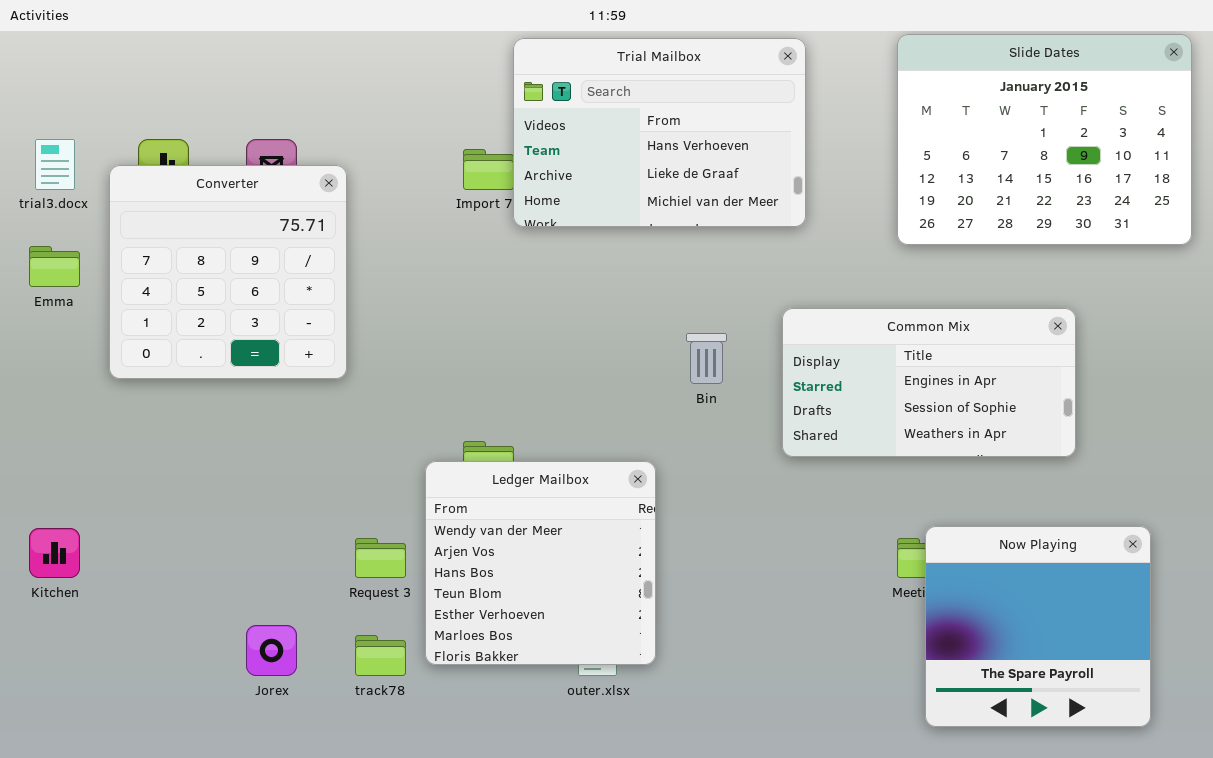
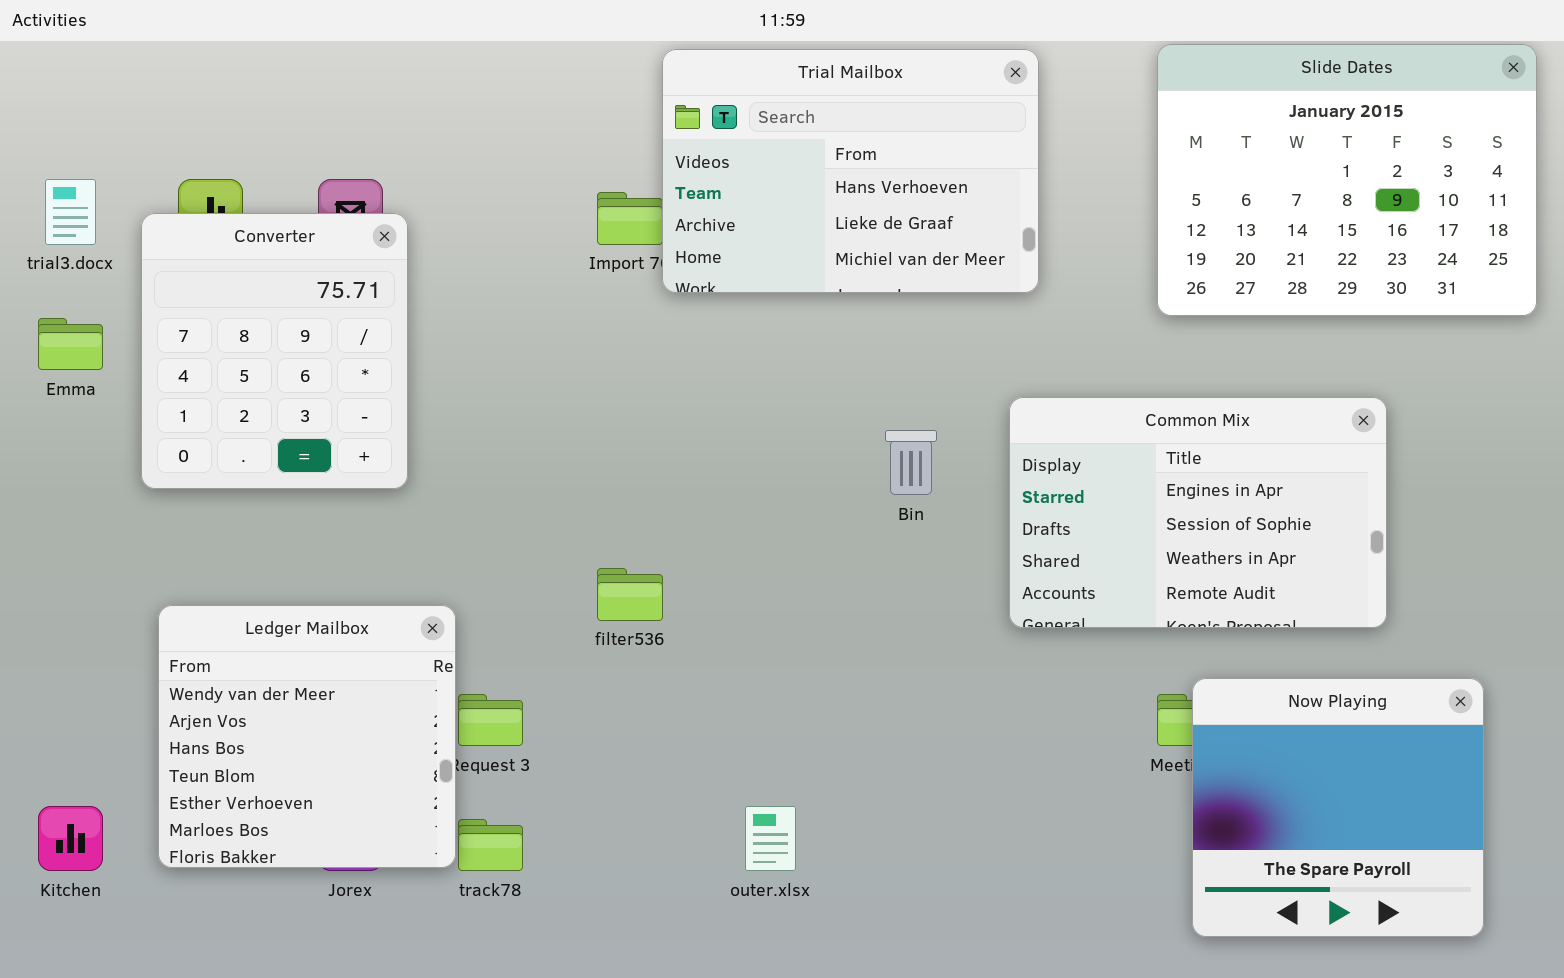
Converter: [109,165,347,379] -> [141,213,408,489], resized
Common Mix: [782,308,1076,457] -> [1009,397,1387,628], resized
Ledger Mailbox: [425,461,656,665] -> [158,605,456,868], moved
Kitchen: [29,528,80,578] -> [38,806,103,871], moved

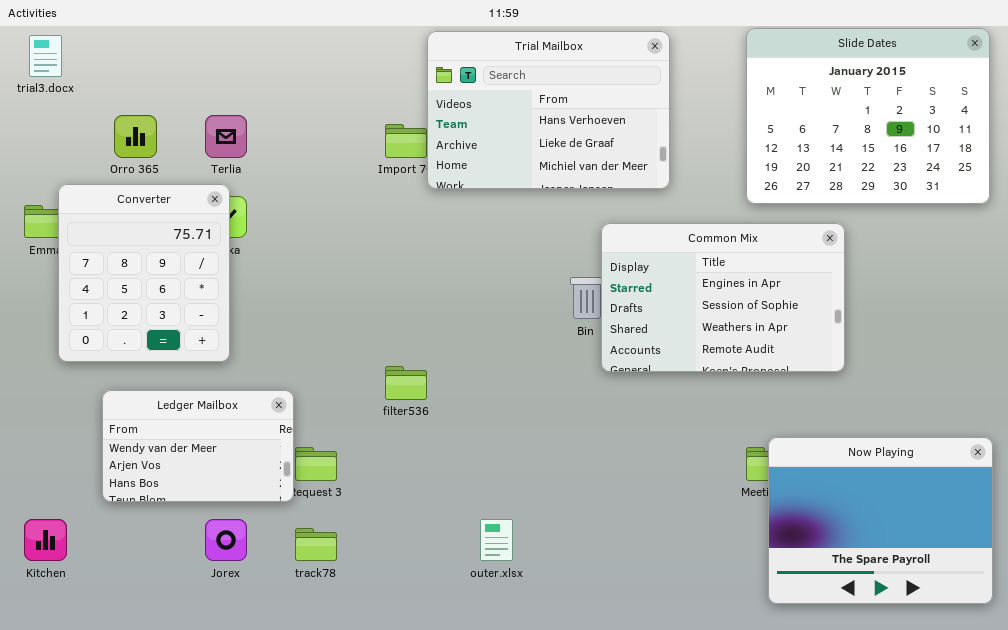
trial3.docx: [45,179,96,245] -> [29,35,62,77], moved
Converter: [141,213,408,489] -> [58,184,230,362], moved
Common Mix: [1009,397,1387,628] -> [601,223,845,372], moved
Ledger Mailbox: [158,605,456,868] -> [102,390,294,502], resized
Now Playing: [1192,678,1484,937] -> [768,437,993,604], resized

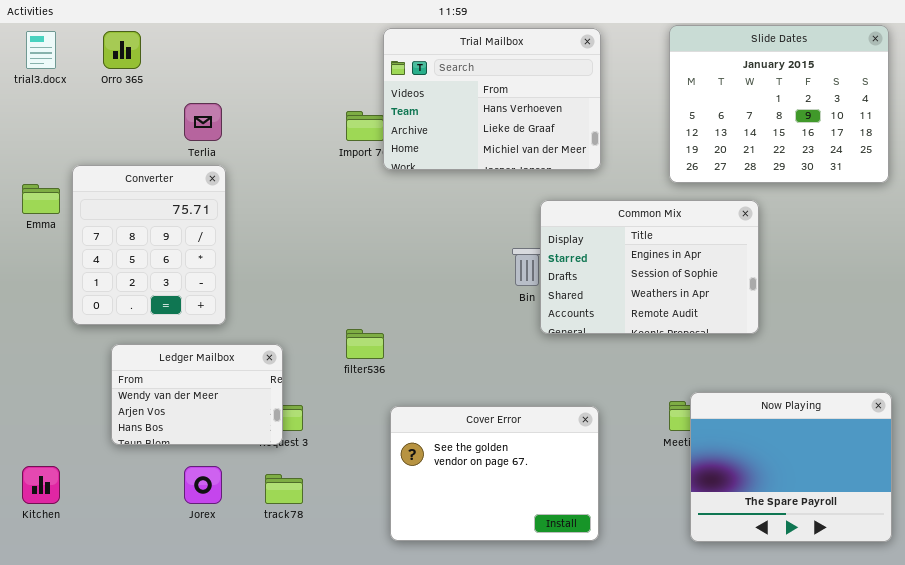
Orro 365: [114,115,157,158] -> [103,31,141,69], moved
Converter: [58,184,230,362] -> [72,165,226,325], moved
Ledger Mailbox: [102,390,294,502] -> [111,344,283,445], moved
Cover Error: none -> [390,406,599,541], opened

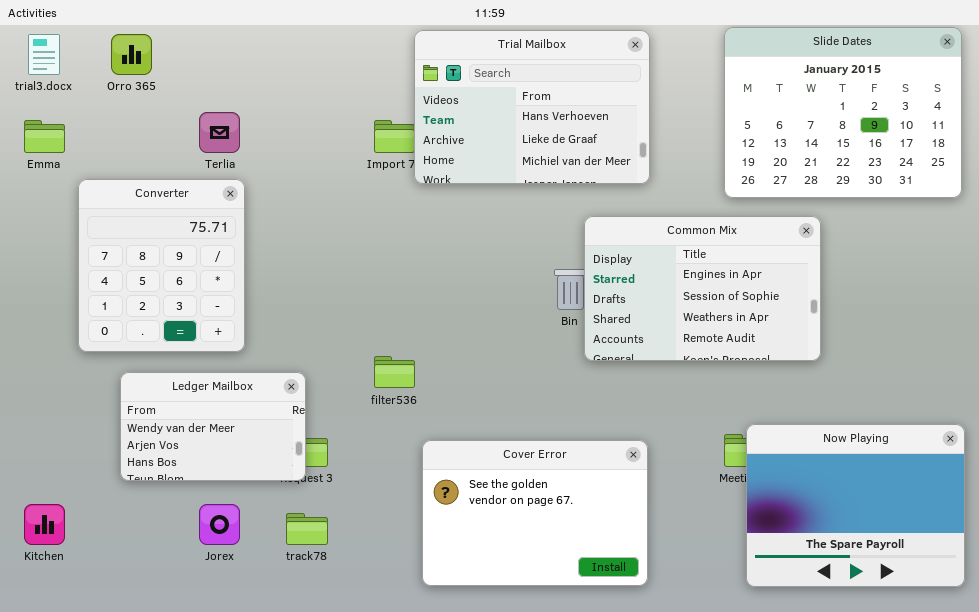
Emma: [22,184,60,214] -> [24,120,65,153], moved

